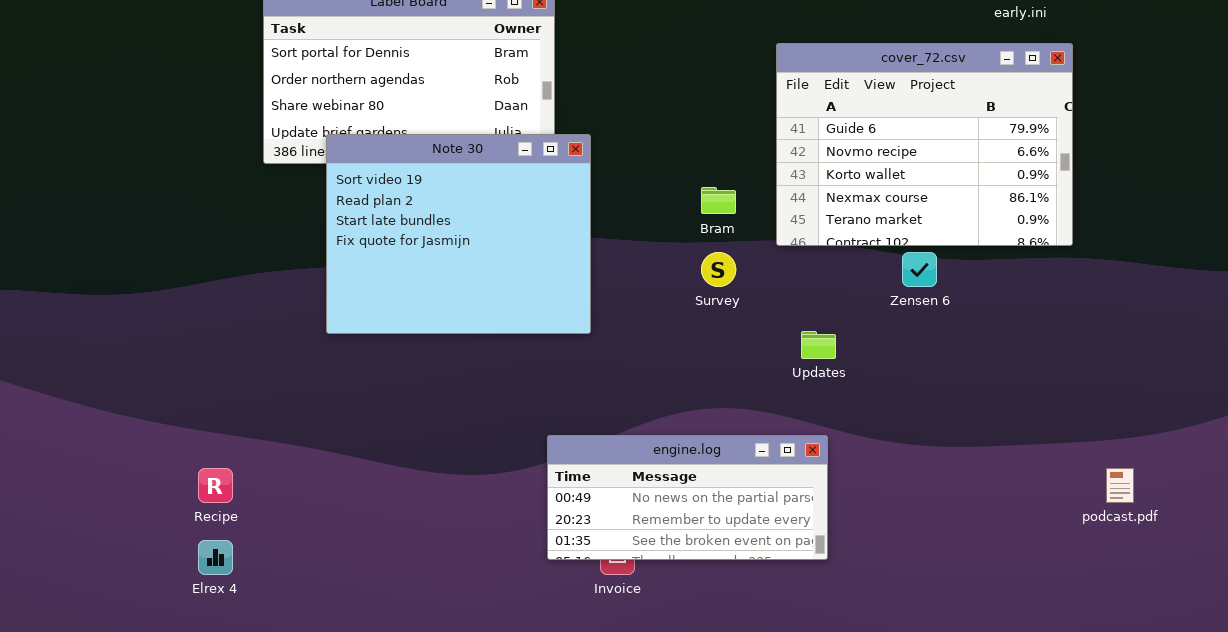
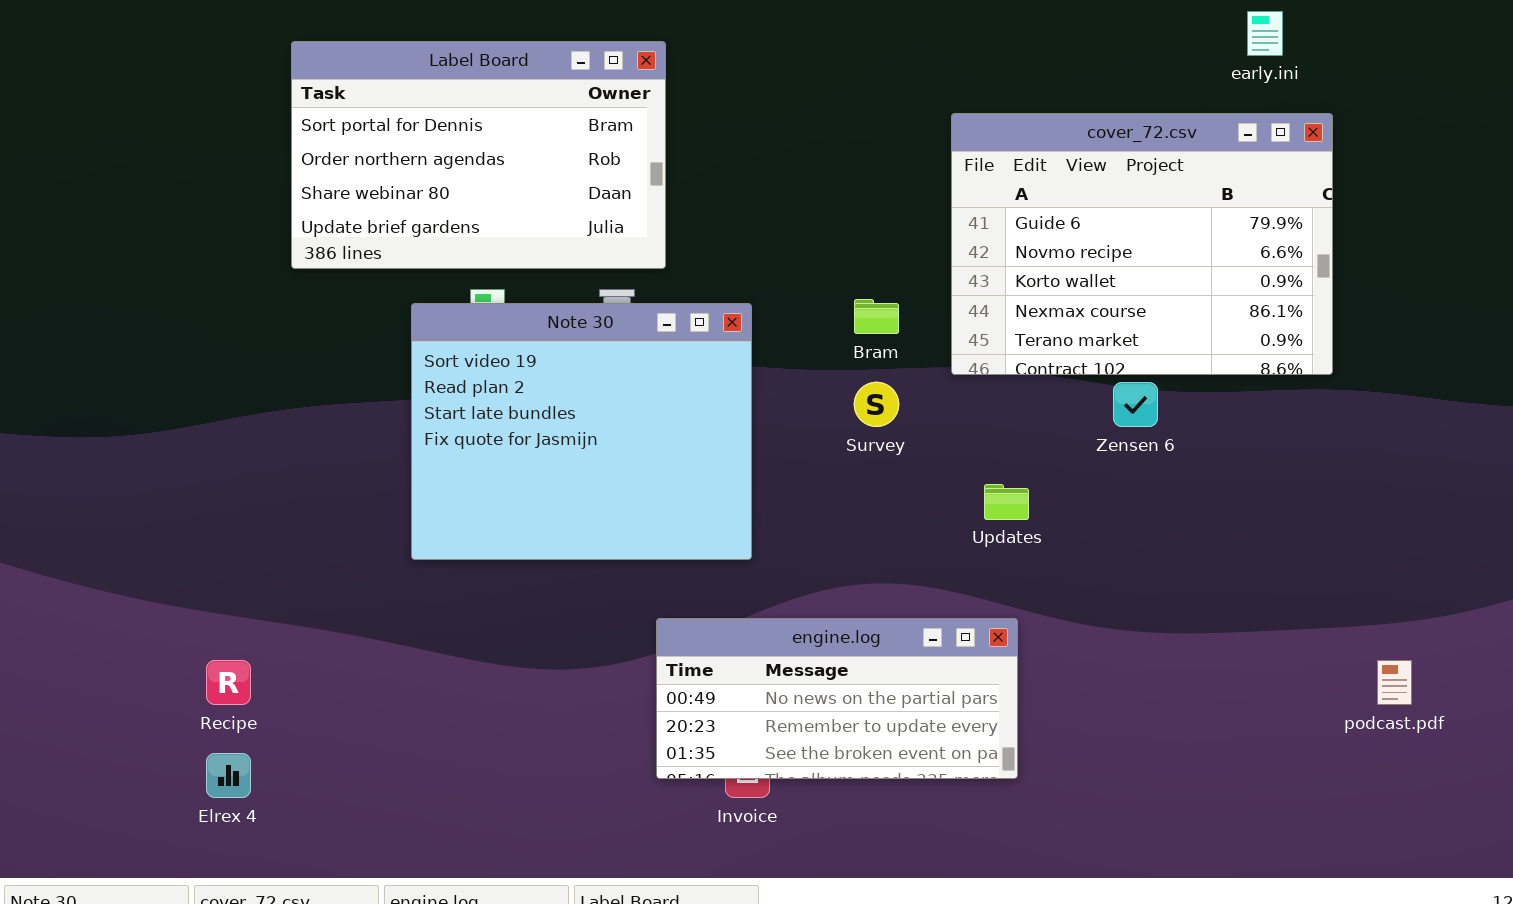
Note 30: [326,134,591,334] -> [411,303,752,560], moved

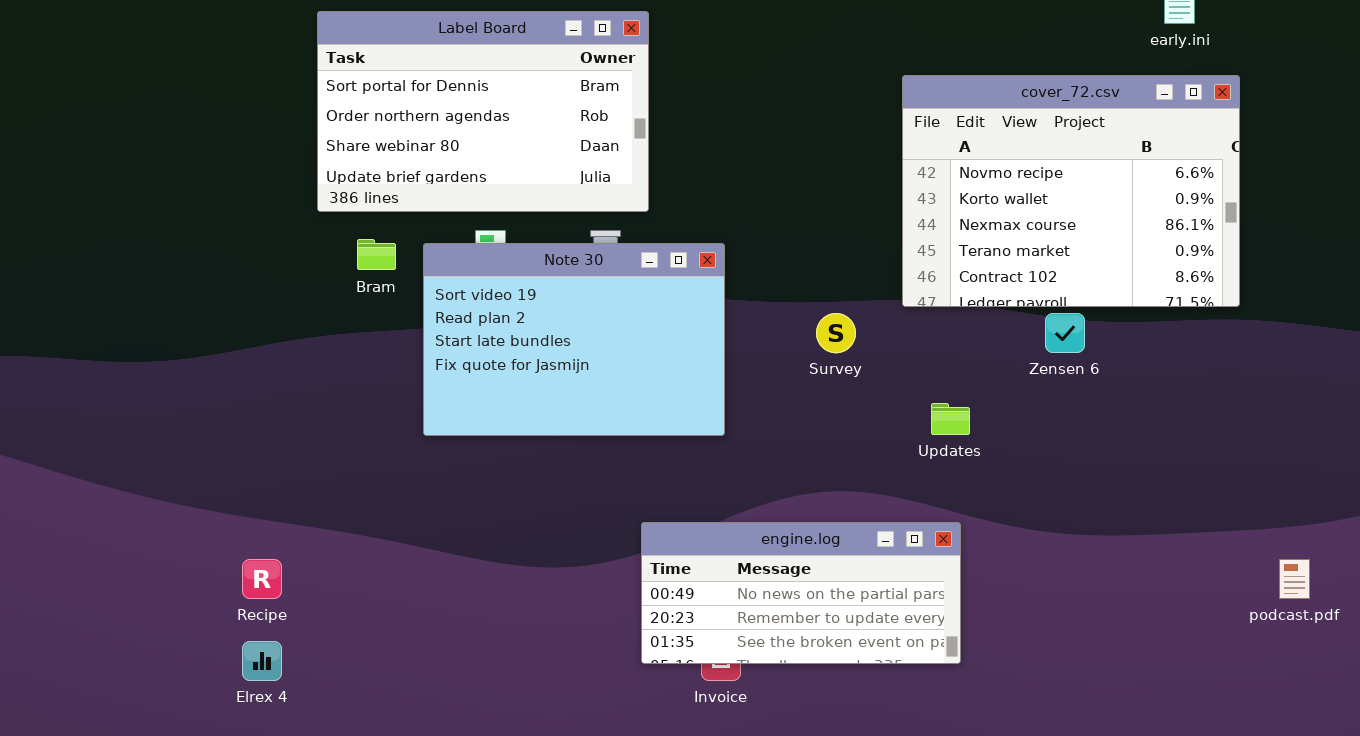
cover_72.csv: [951,113,1333,375] -> [902,75,1240,307], scrolled down 1 row
Bram: [854,299,899,334] -> [357,239,396,270], moved
Note 30: [411,303,752,560] -> [423,243,725,436], resized

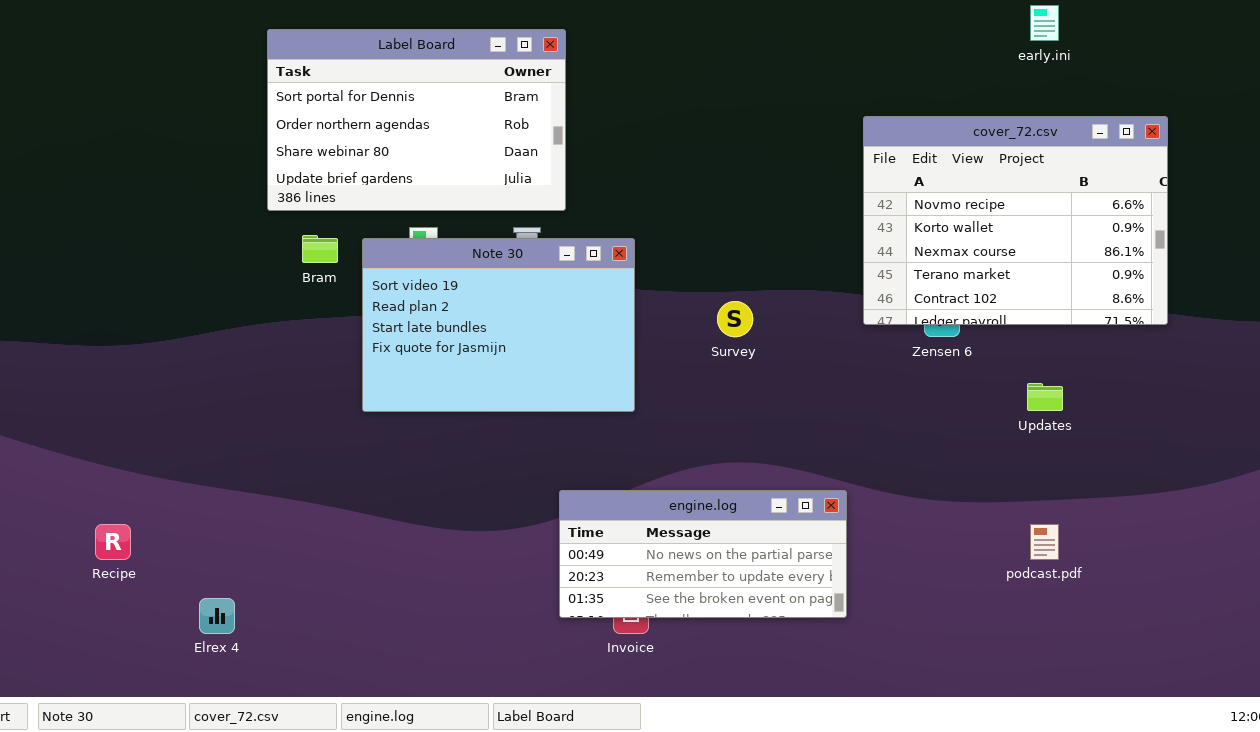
cover_72.csv: [902,75,1240,307] -> [863,116,1168,325], moved
Updates: [931,403,970,435] -> [1027,383,1063,411], moved
Recipe: [242,559,282,599] -> [95,524,131,560], moved
podcast.pdf: [1279,559,1310,599] -> [1030,524,1059,560], moved

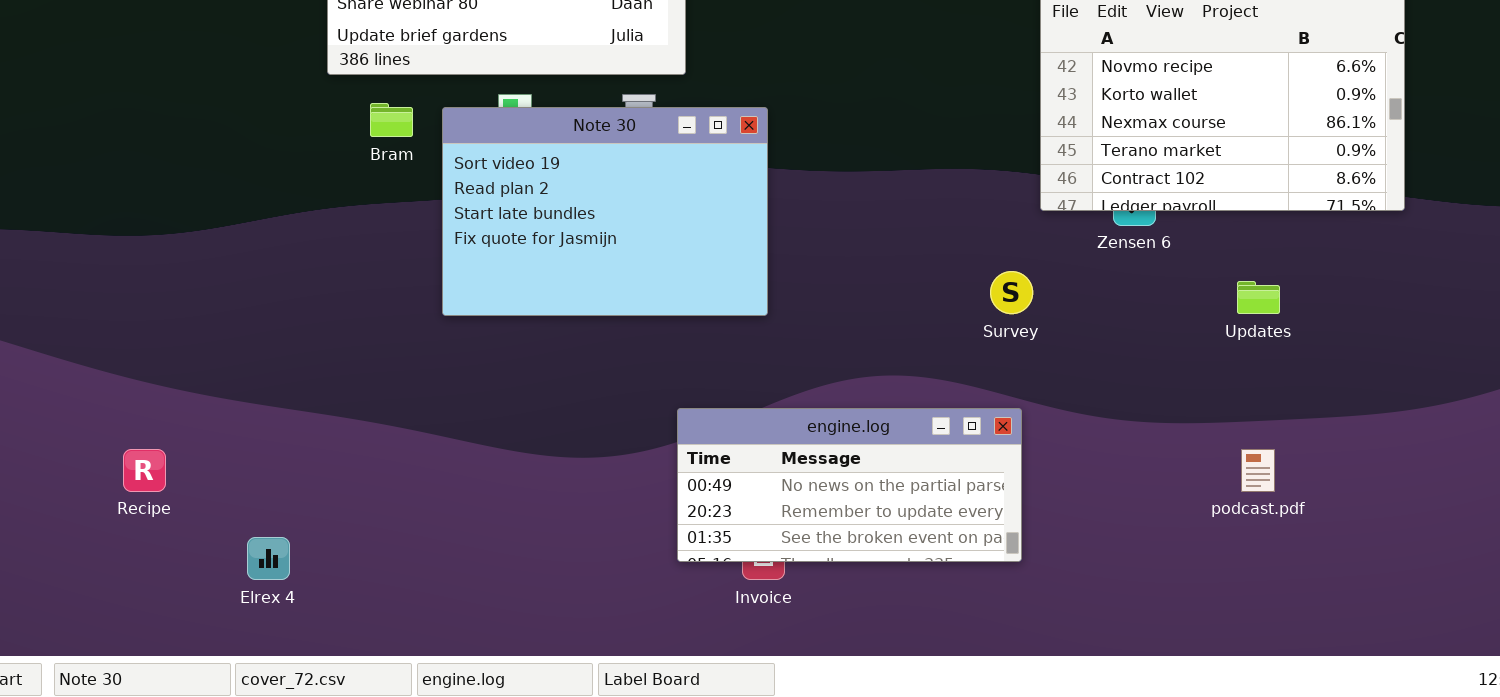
Survey: [717,301,753,337] -> [990,271,1033,314], moved

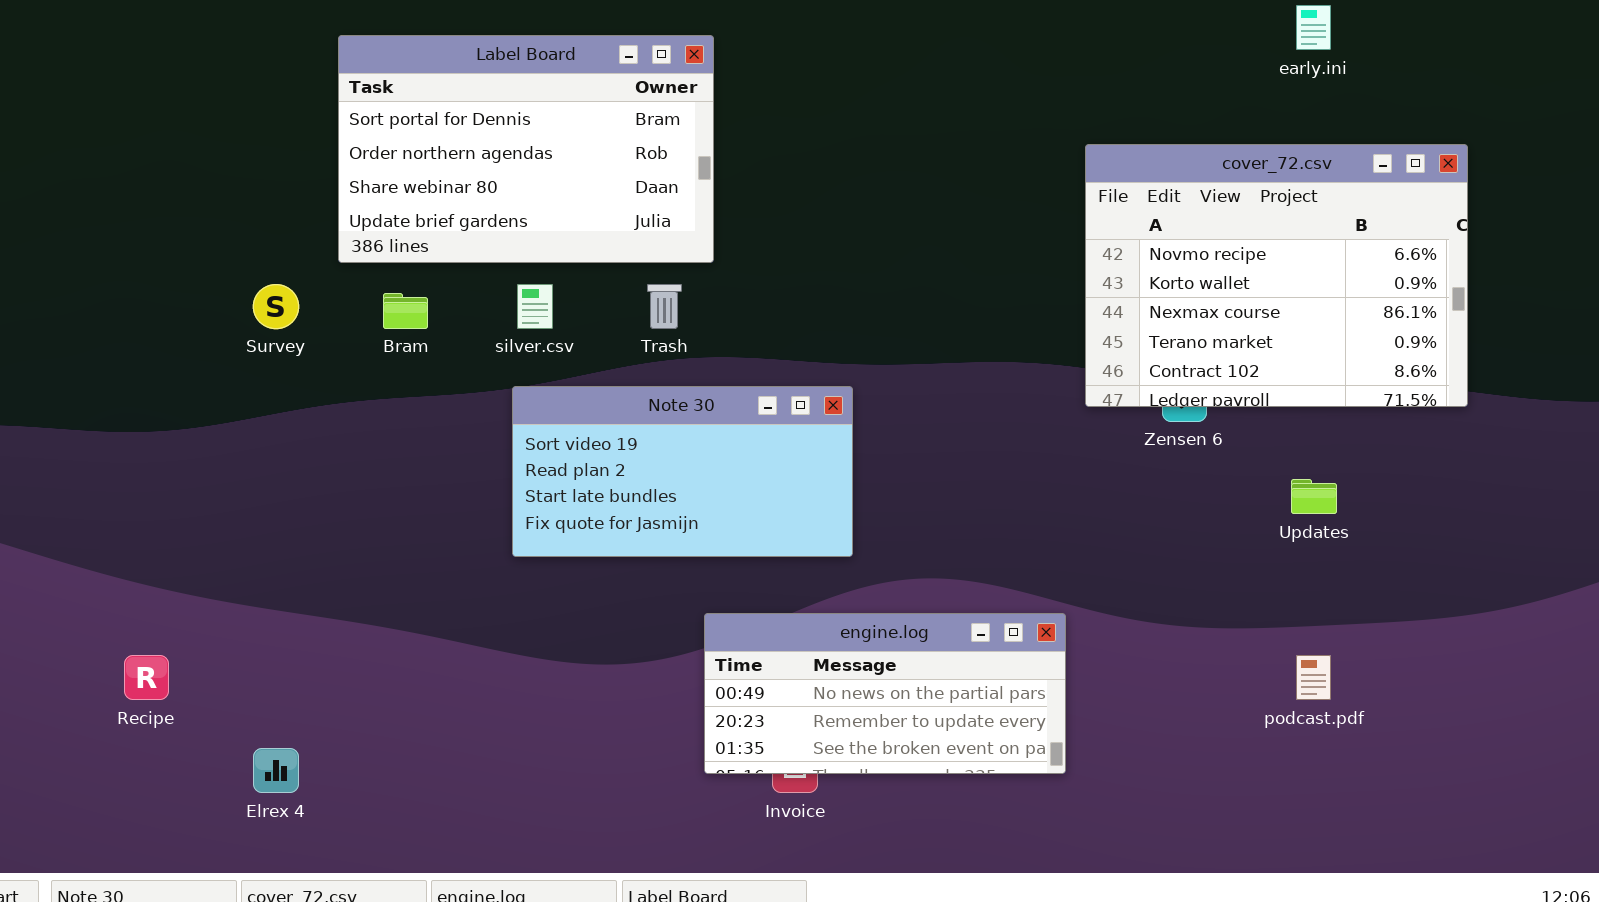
Note 30: [442,107,768,316] -> [512,386,853,557], moved, resized
Survey: [990,271,1033,314] -> [253,284,299,329], moved

